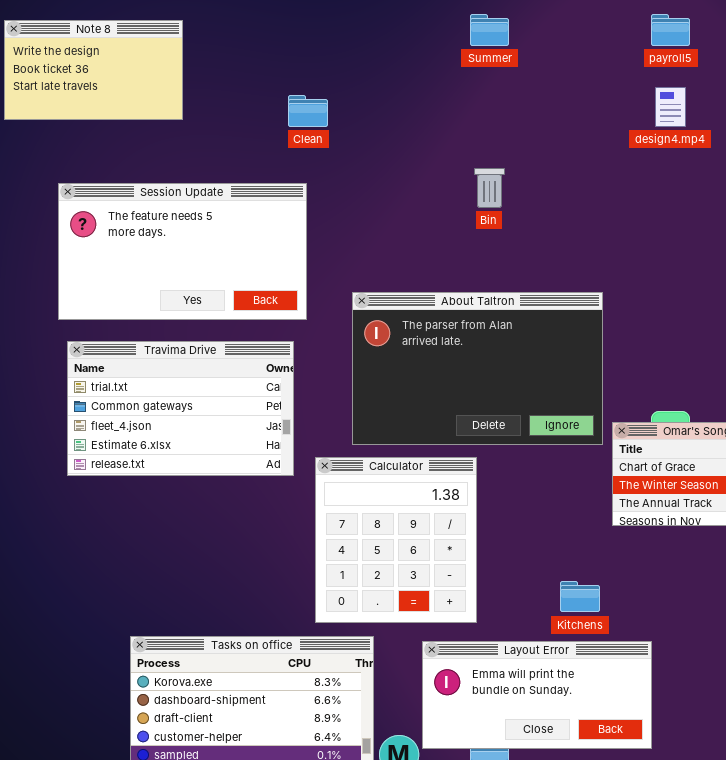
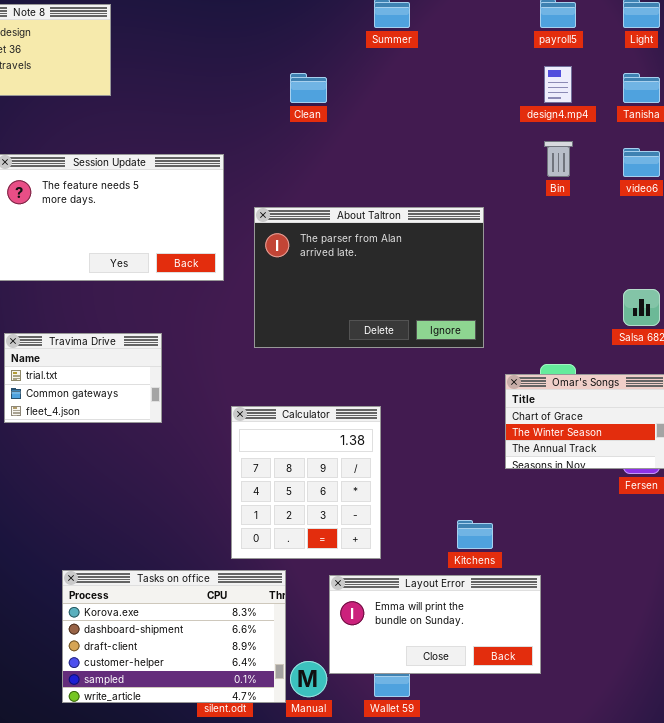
Clean: [288,95,328,127] -> [290,73,327,103], moved
Bin: [474,168,505,208] -> [544,141,573,177], moved
About Taltron: [352,292,603,445] -> [254,207,484,348], moved
Travima Drive: [67,341,294,476] -> [4,333,162,423], resized

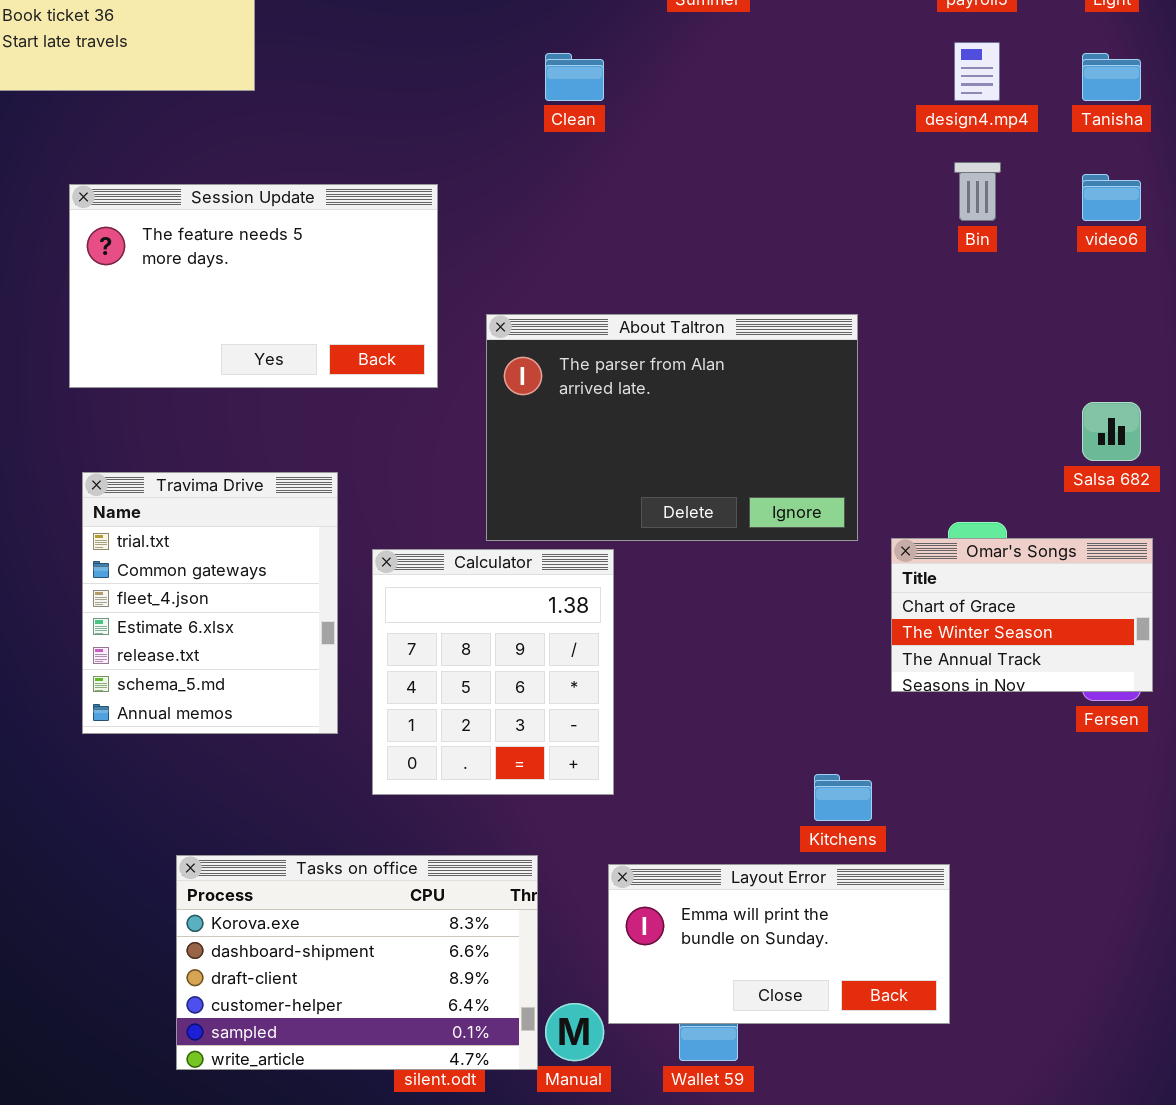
About Taltron: [254,207,484,348] -> [486,314,858,541], moved
Travima Drive: [4,333,162,423] -> [82,472,338,734], resized
Calculator: [231,406,381,559] -> [372,549,614,795], moved

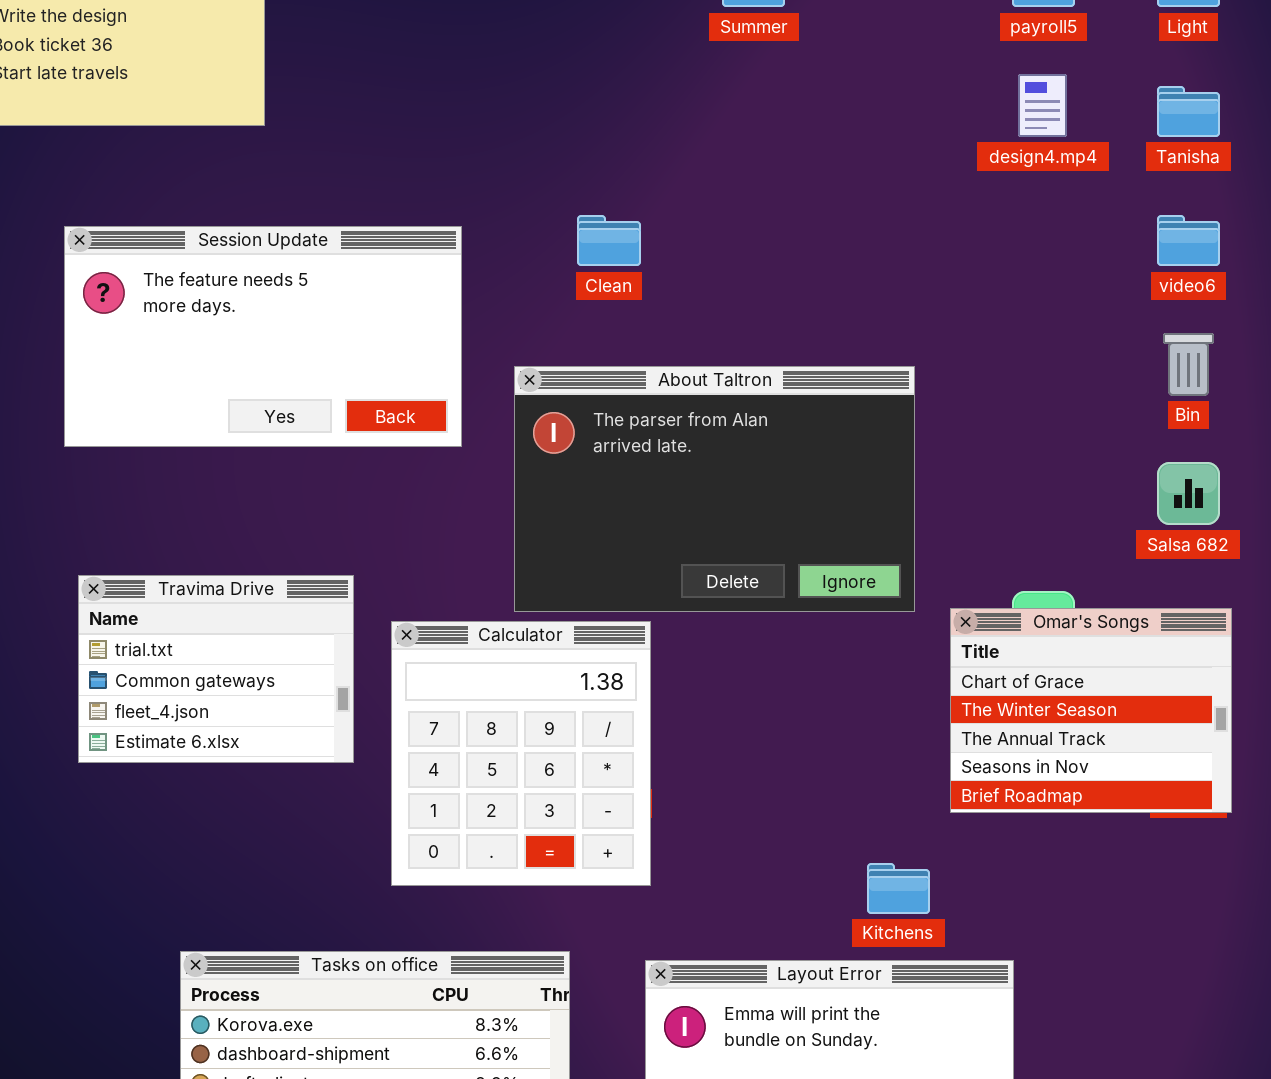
Clean: [545,53,604,101] -> [577,215,641,266], moved
Bin: [954,162,1001,221] -> [1163,333,1214,396], moved
Travima Drive: [82,472,338,734] -> [78,575,354,763], moved, resized
Omar's Songs: [891,538,1153,692] -> [950,608,1232,813], resized

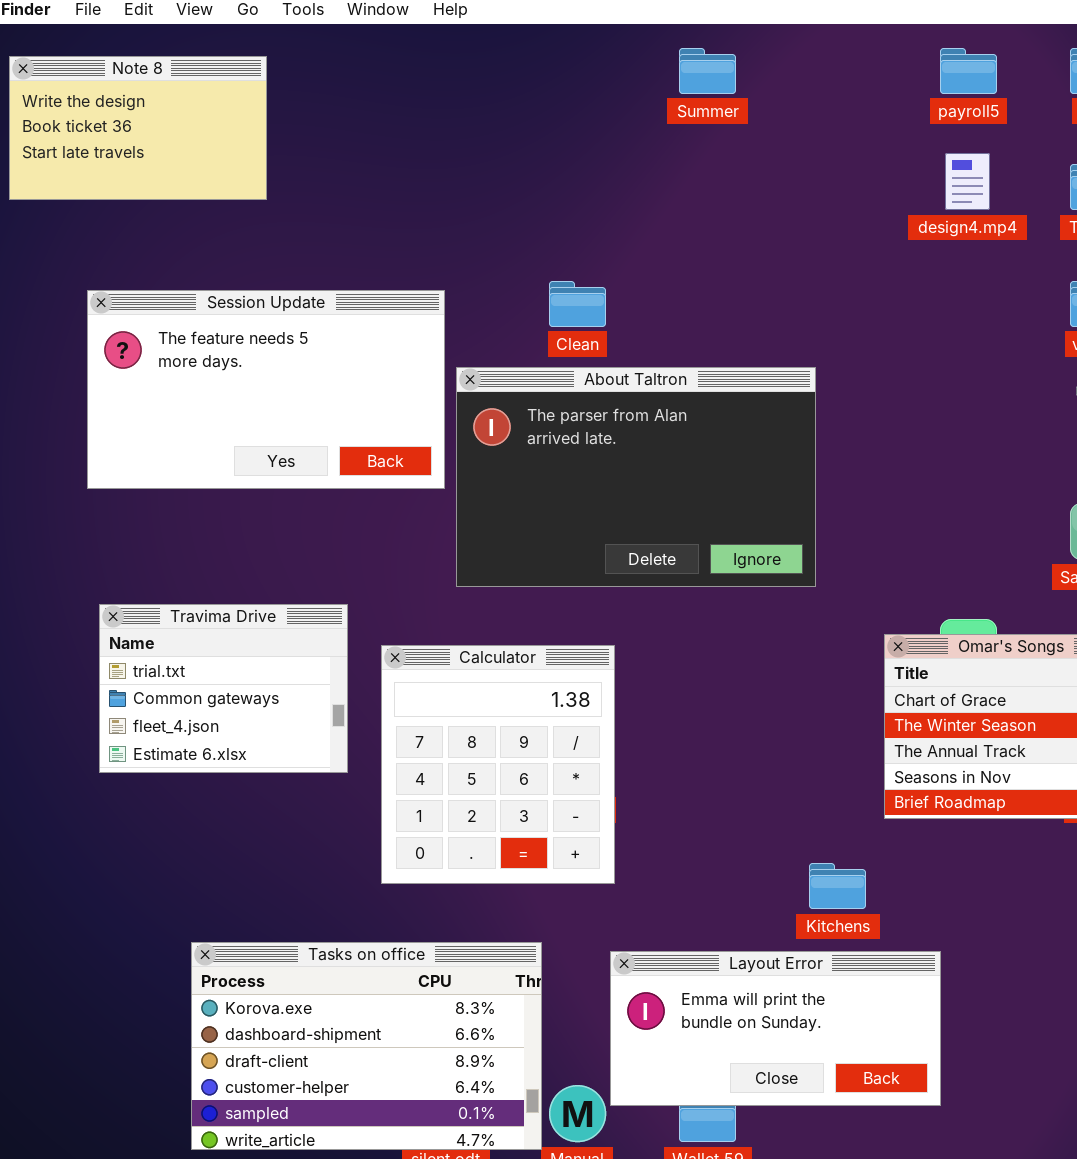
About Taltron: [514,366,915,612] -> [456,367,816,587], moved

